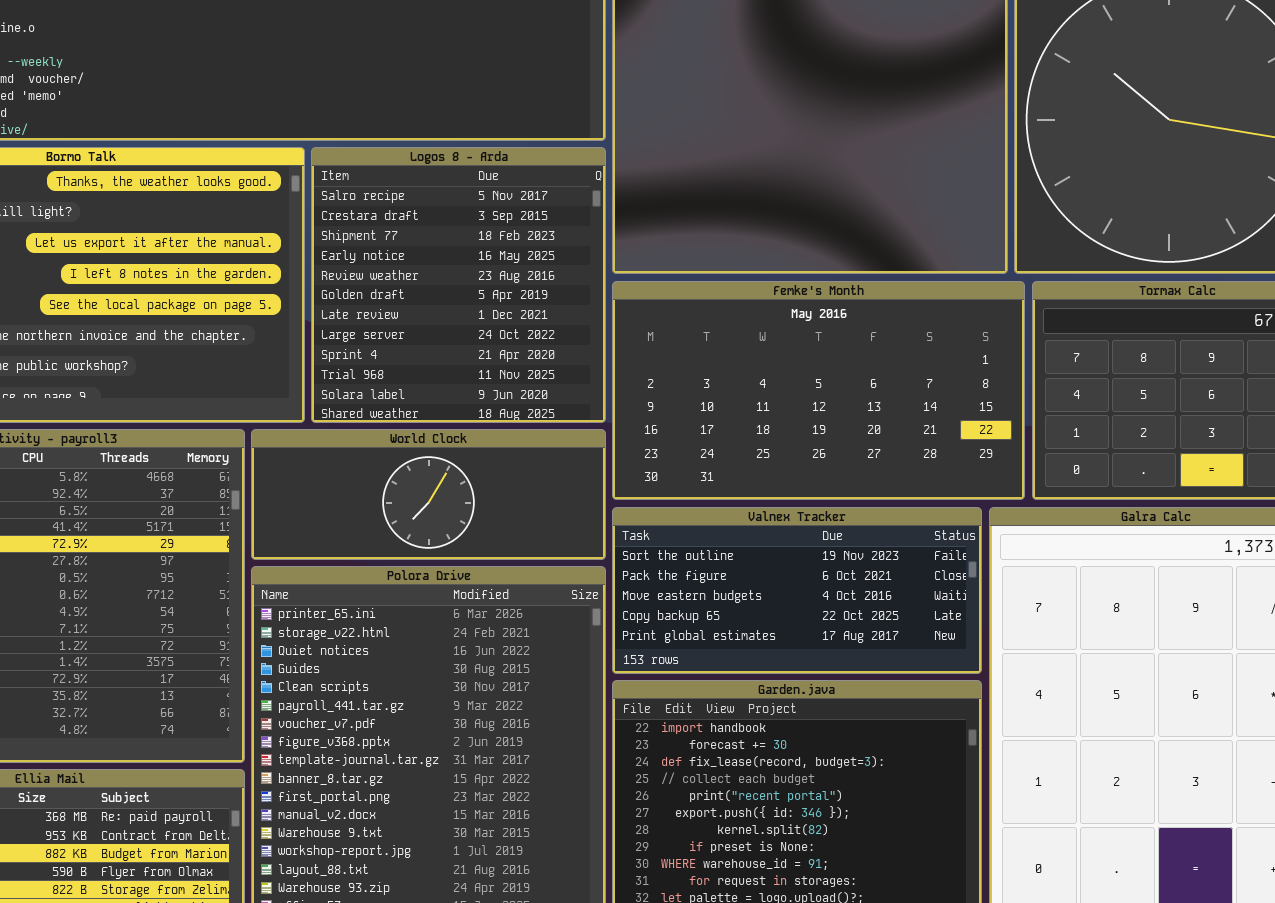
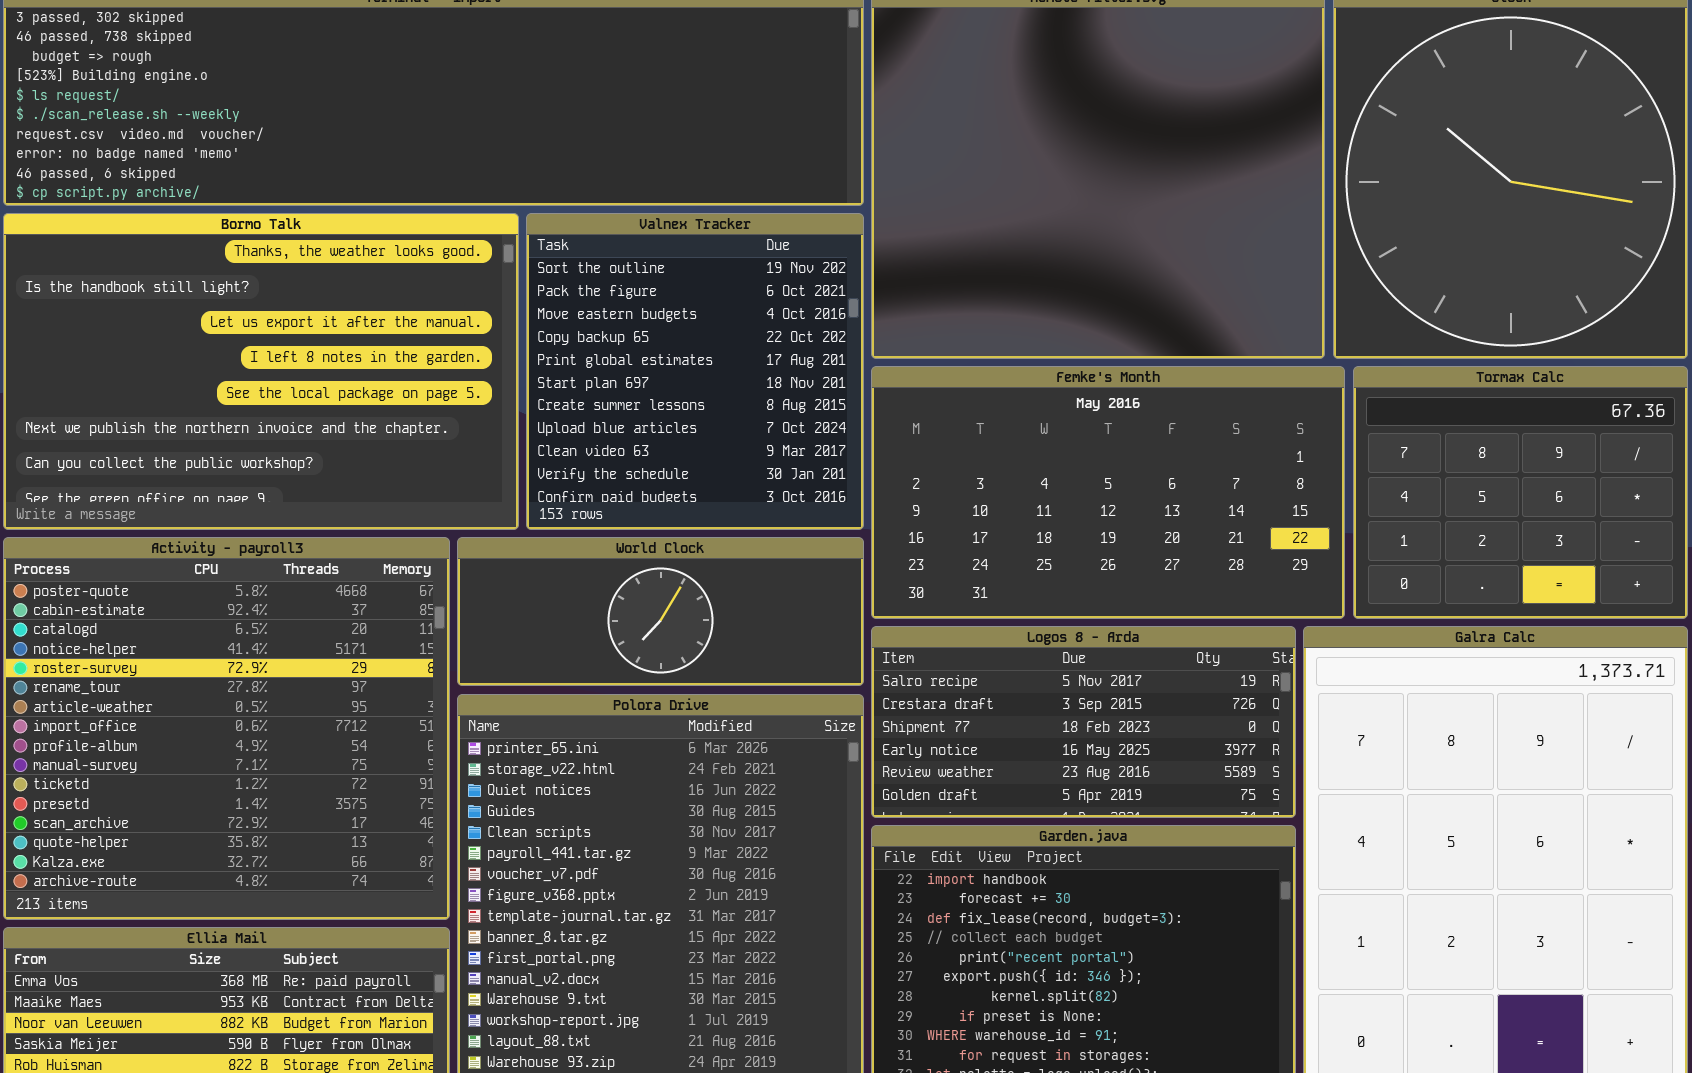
Logos 8 - Arda: [311,147,606,423] -> [871,626,1296,818], moved, resized
Valnex Tracker: [612,507,982,674] -> [526,213,864,530], moved, resized

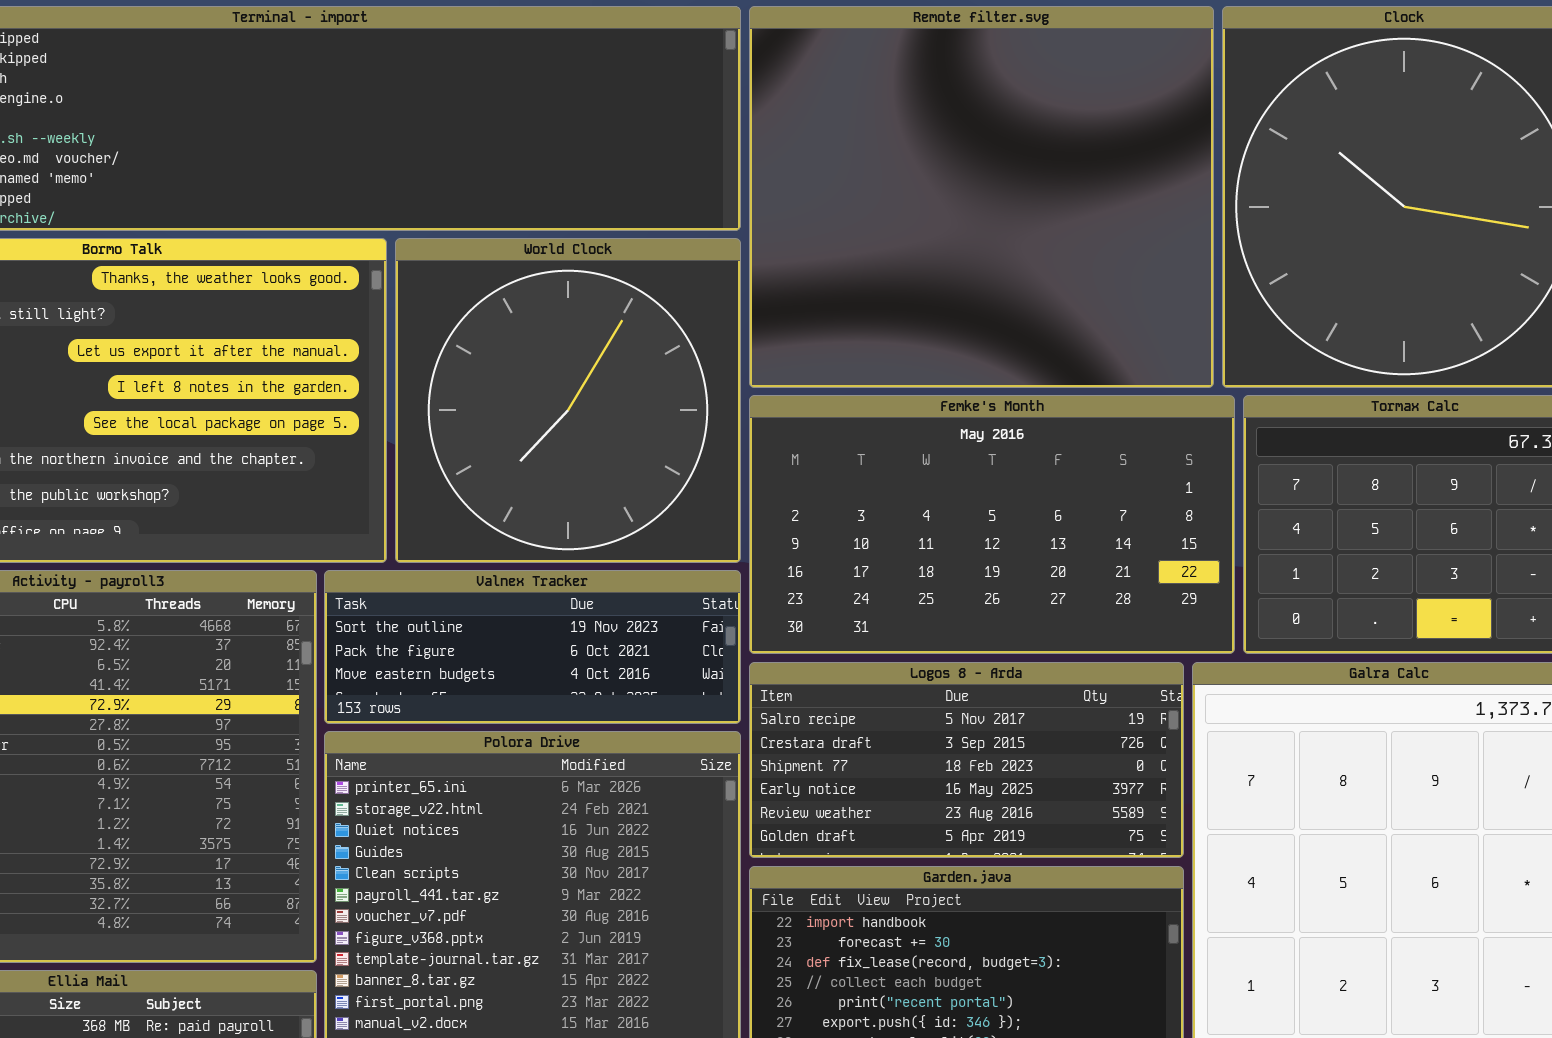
Valnex Tracker: [526,213,864,530] -> [324,570,741,724], moved, resized
World Clock: [457,537,864,686] -> [395,238,741,563], moved, resized

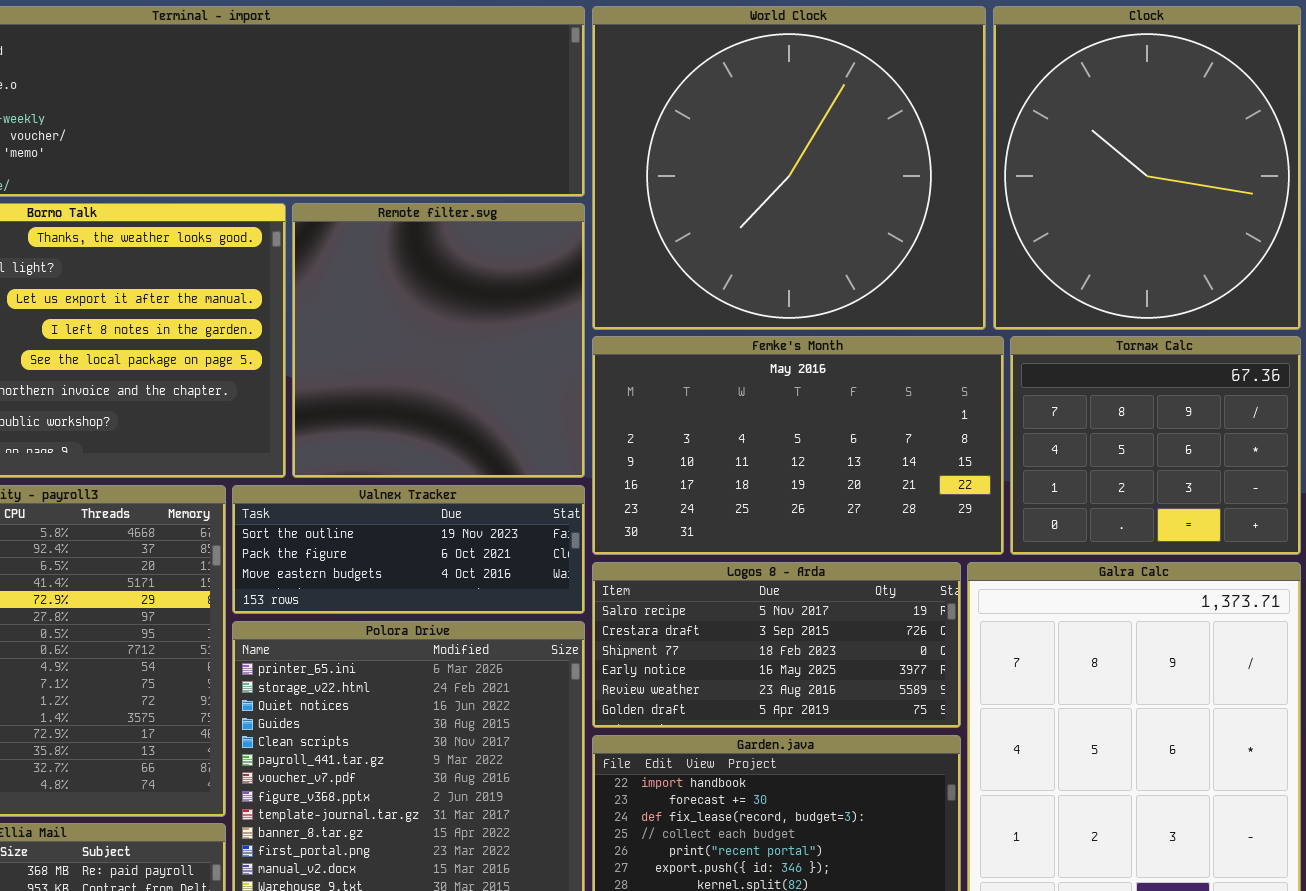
Remote filter.svg: [749,6,1214,388] -> [292,203,585,478], moved, resized
World Clock: [395,238,741,563] -> [592,6,986,330], moved, resized

